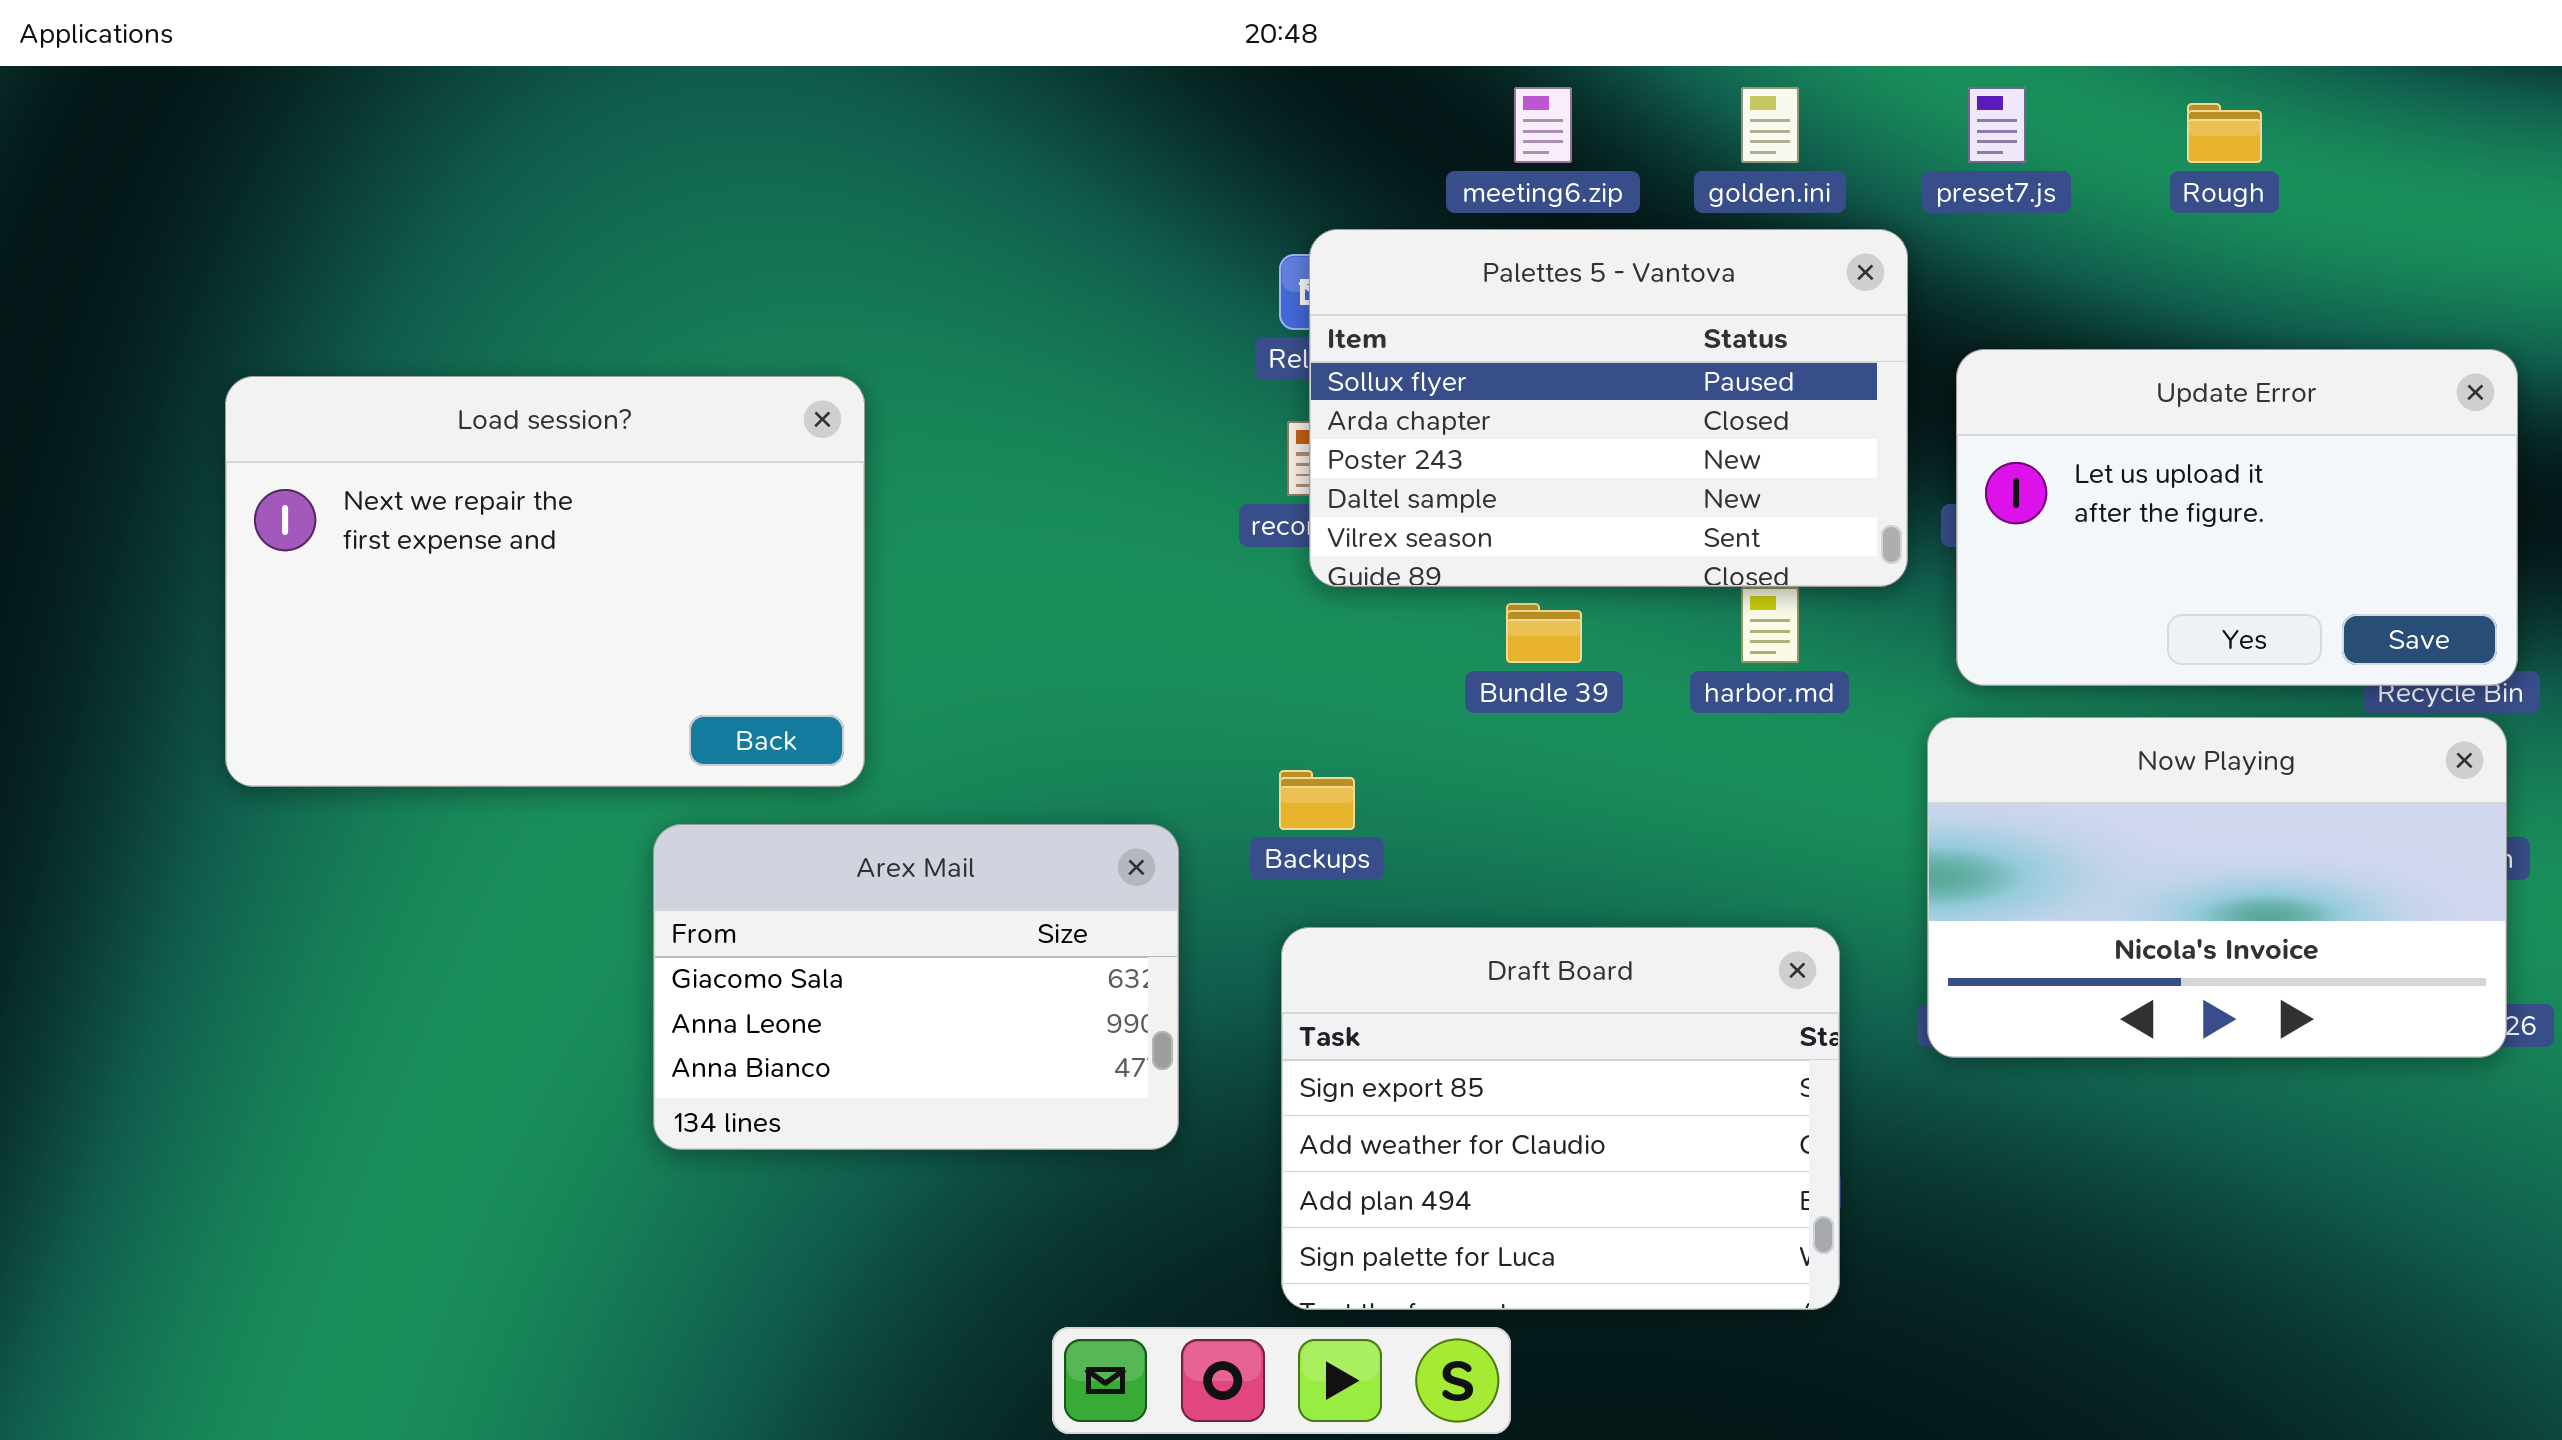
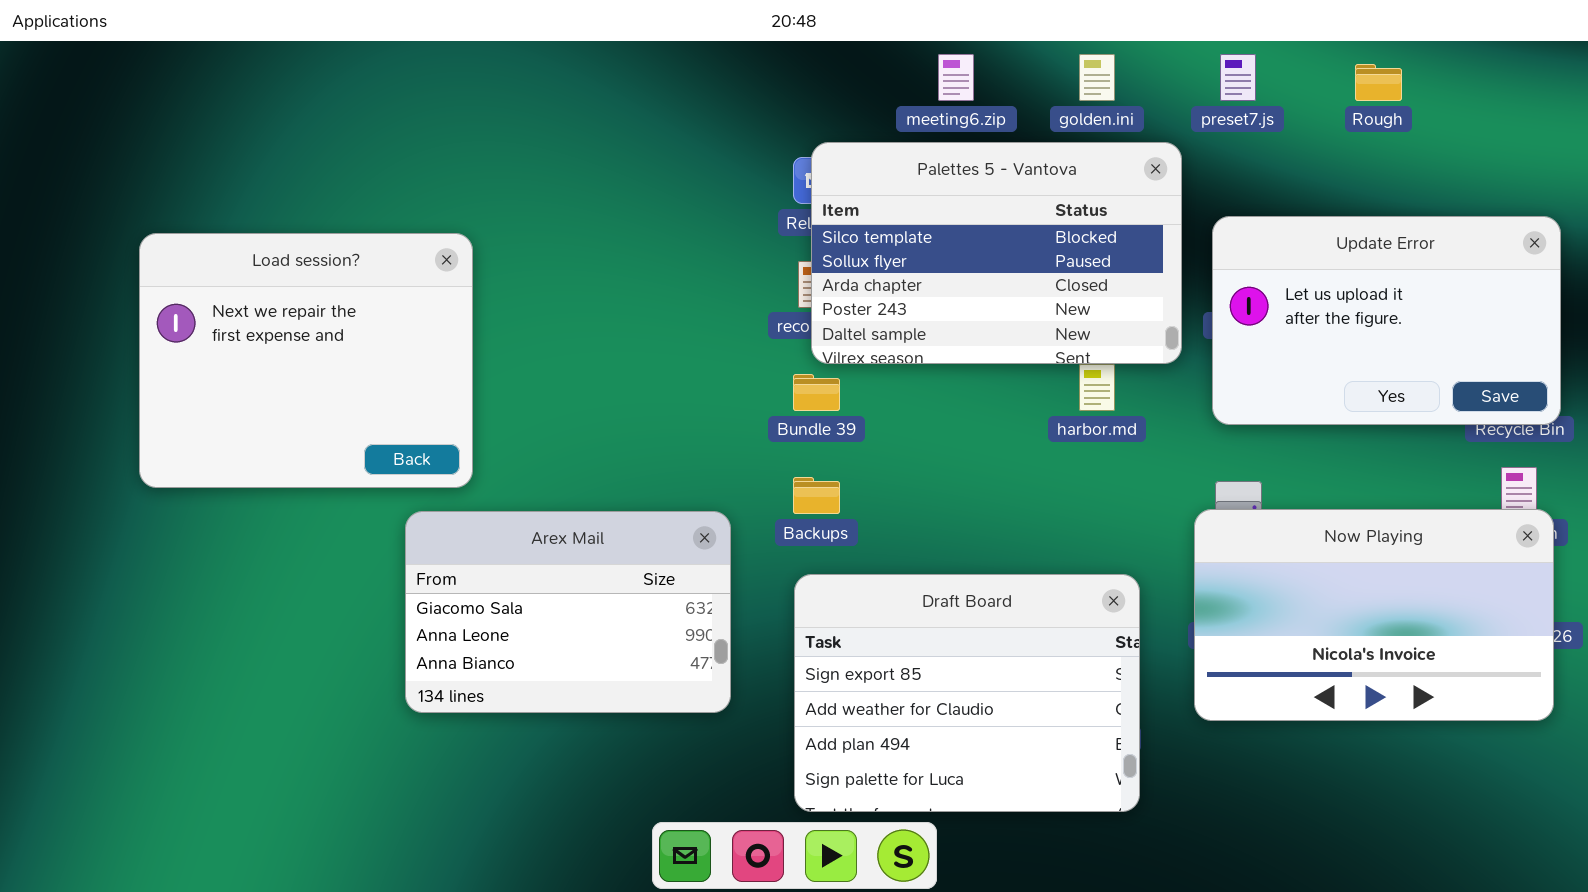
Palettes 5 - Vantova: [1309,229,1908,587] -> [811,142,1182,364], scrolled up 1 row
Load session?: [225,376,865,787] -> [139,233,473,488], resized
Bundle 39: [1506,603,1582,663] -> [793,374,840,411], moved
Now Playing: [1927,717,2507,1058] -> [1194,509,1554,721], moved

